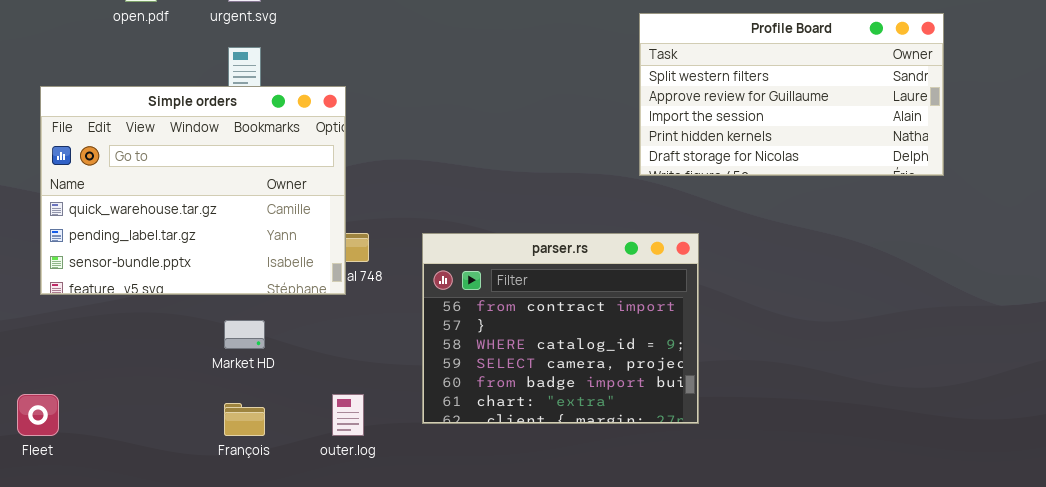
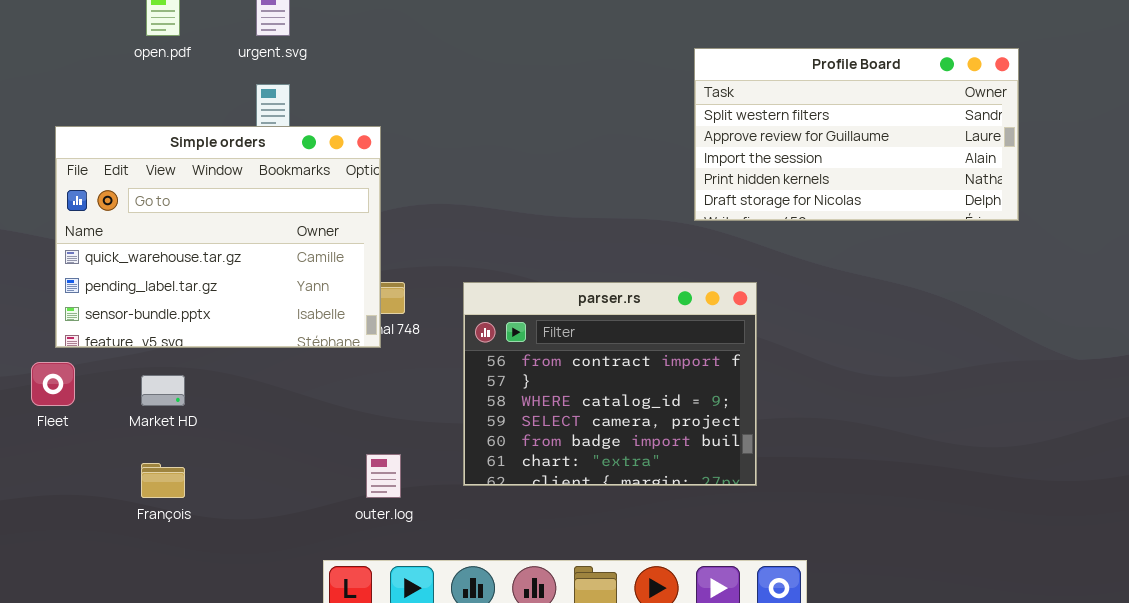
Market HD: [224,320,265,349] -> [141,375,185,406], moved
Fleet: [17,394,59,436] -> [31,362,75,406], moved
François: [224,403,265,436] -> [141,463,185,498], moved

